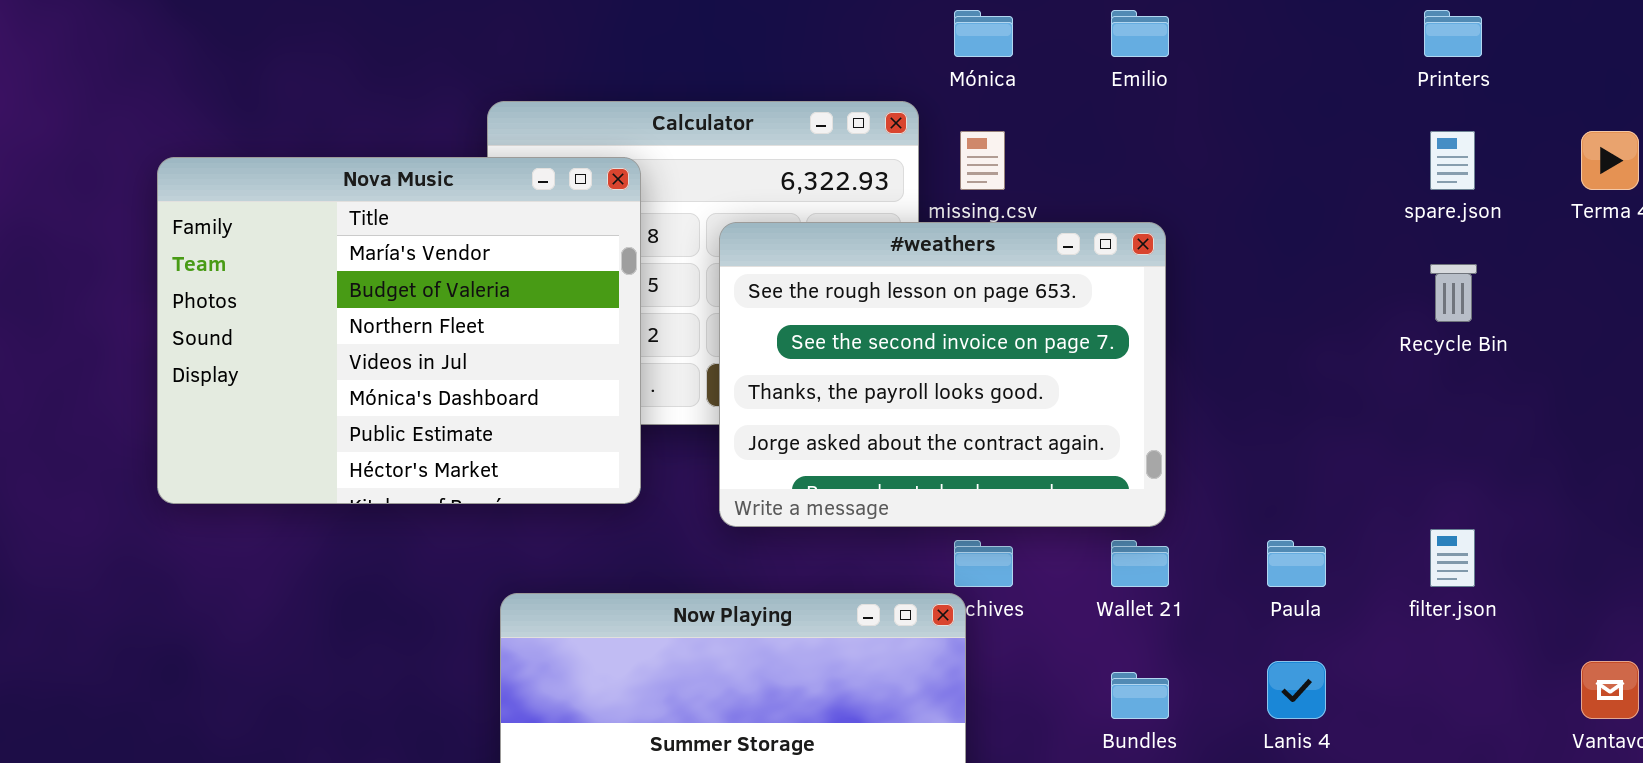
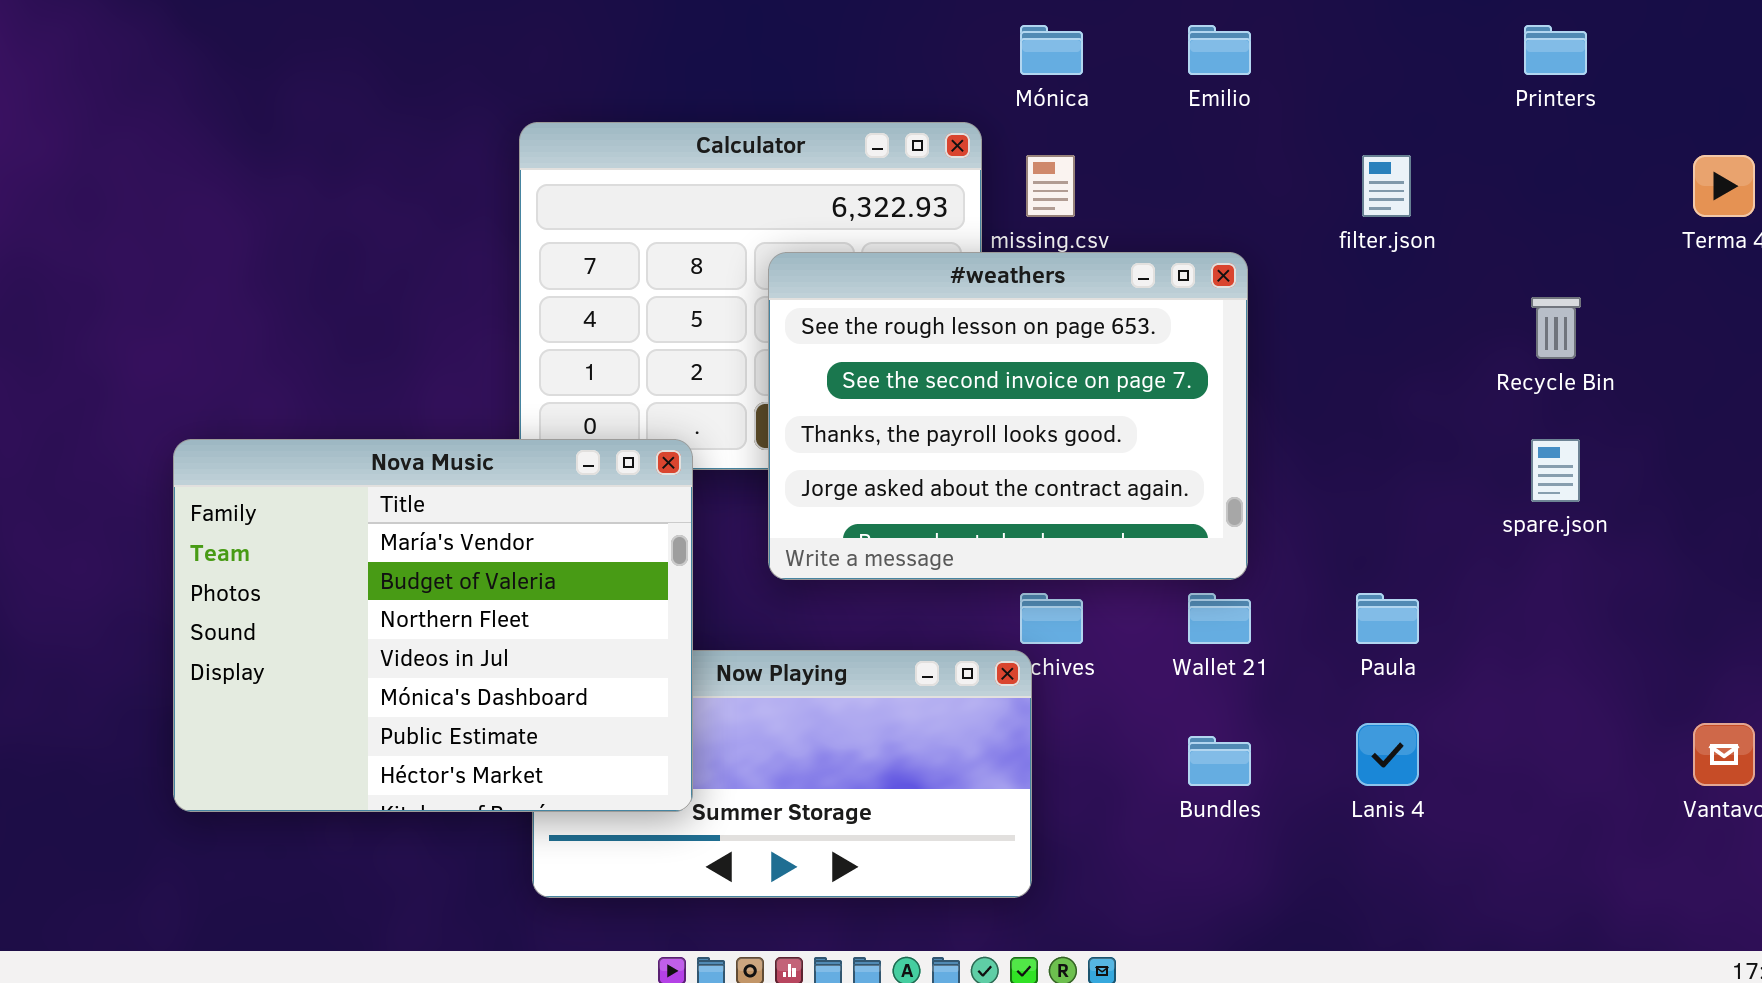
spare.json: [1430,131,1475,190] -> [1531,439,1580,502], moved
Nova Music: [157,157,641,504] -> [173,439,693,812], moved
filter.json: [1430,529,1475,587] -> [1362,155,1411,217], moved

